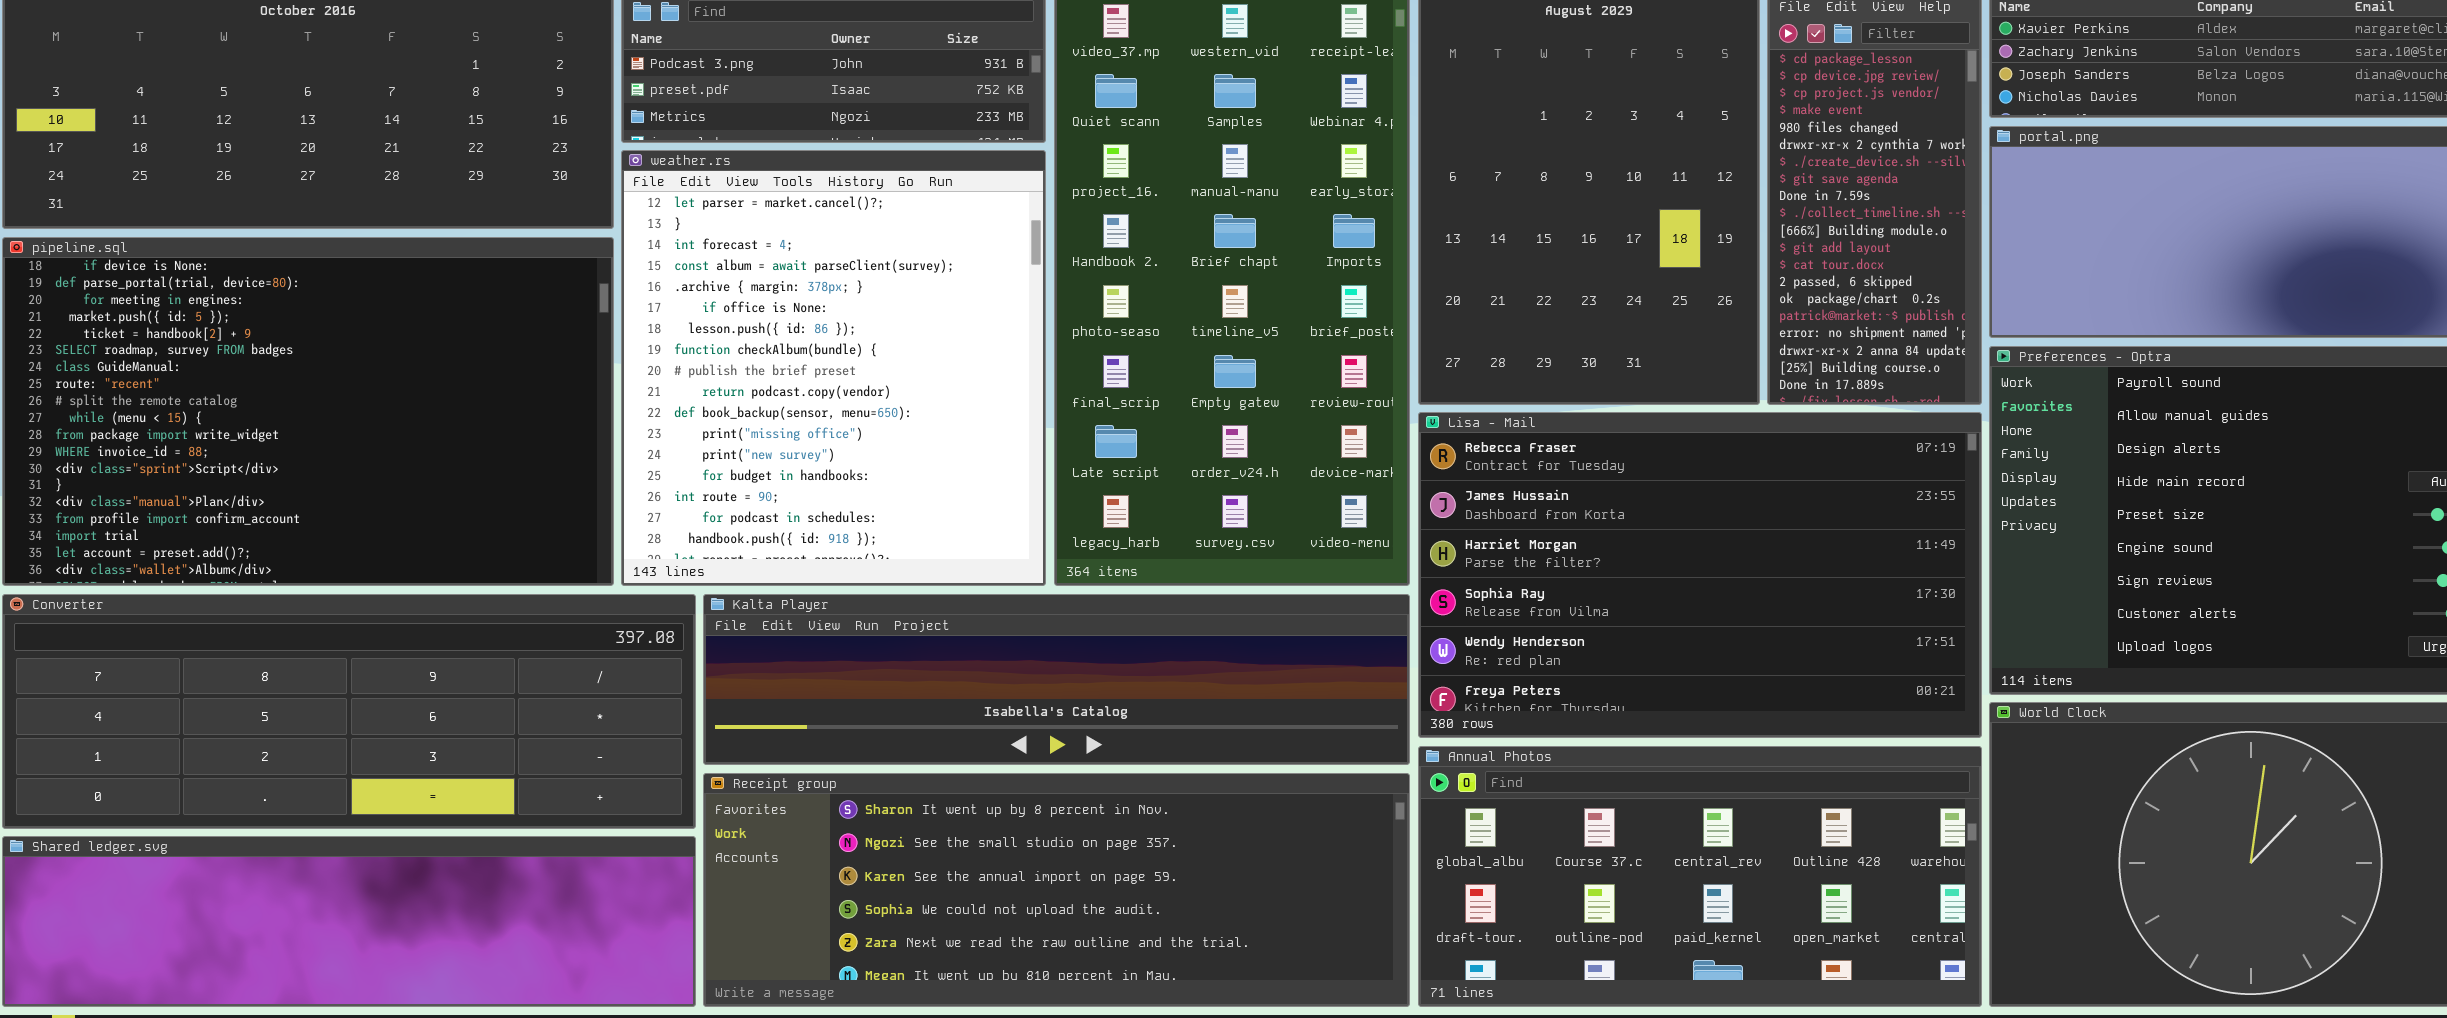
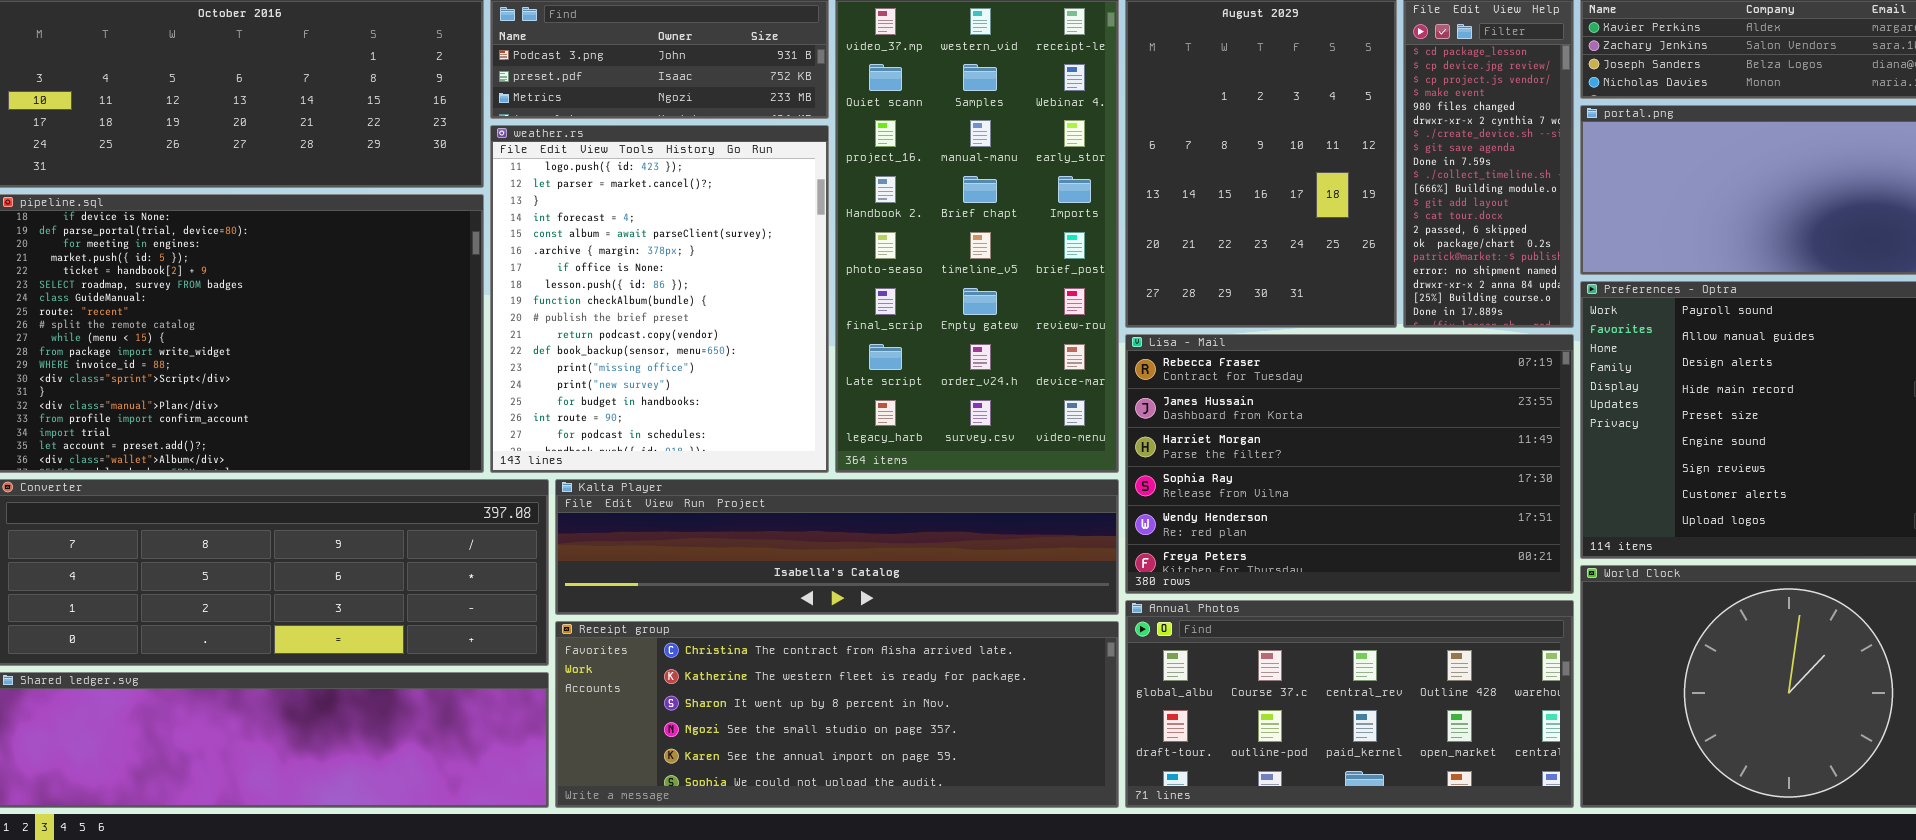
weather.rs: [621,150,1046,586] -> [490,125,829,473], scrolled up 1 row
Receipt group: [703,773,1410,1007] -> [555,621,1119,808], scrolled up 2 rows

